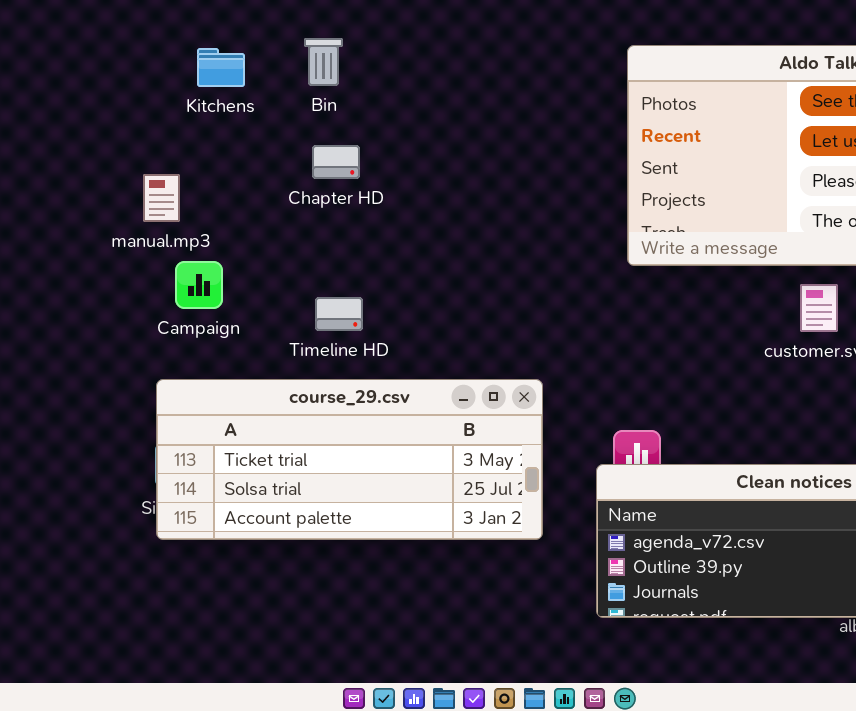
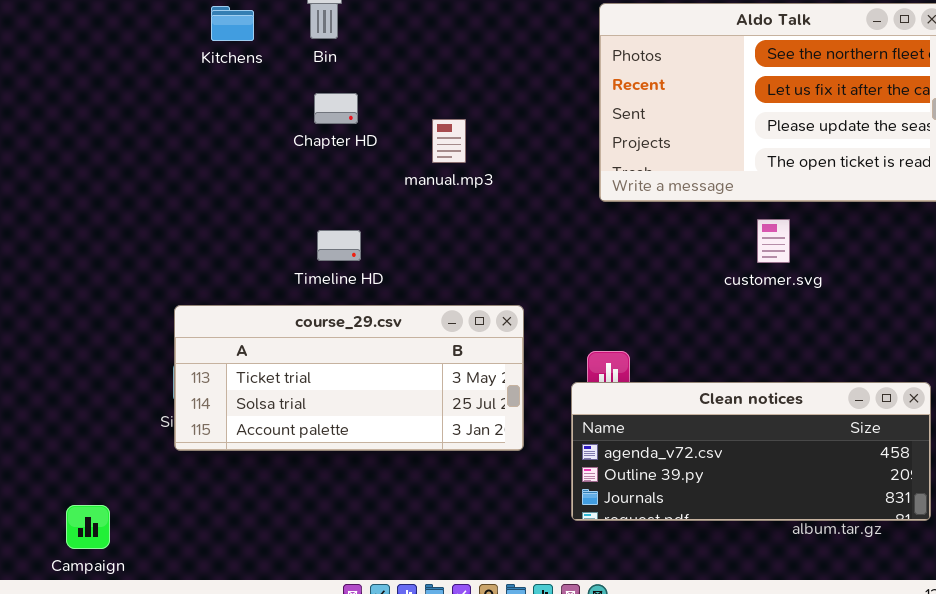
manual.mp3: [143,174,180,222] -> [432,119,466,163], moved
Campaign: [175,261,223,309] -> [66,505,110,549], moved

